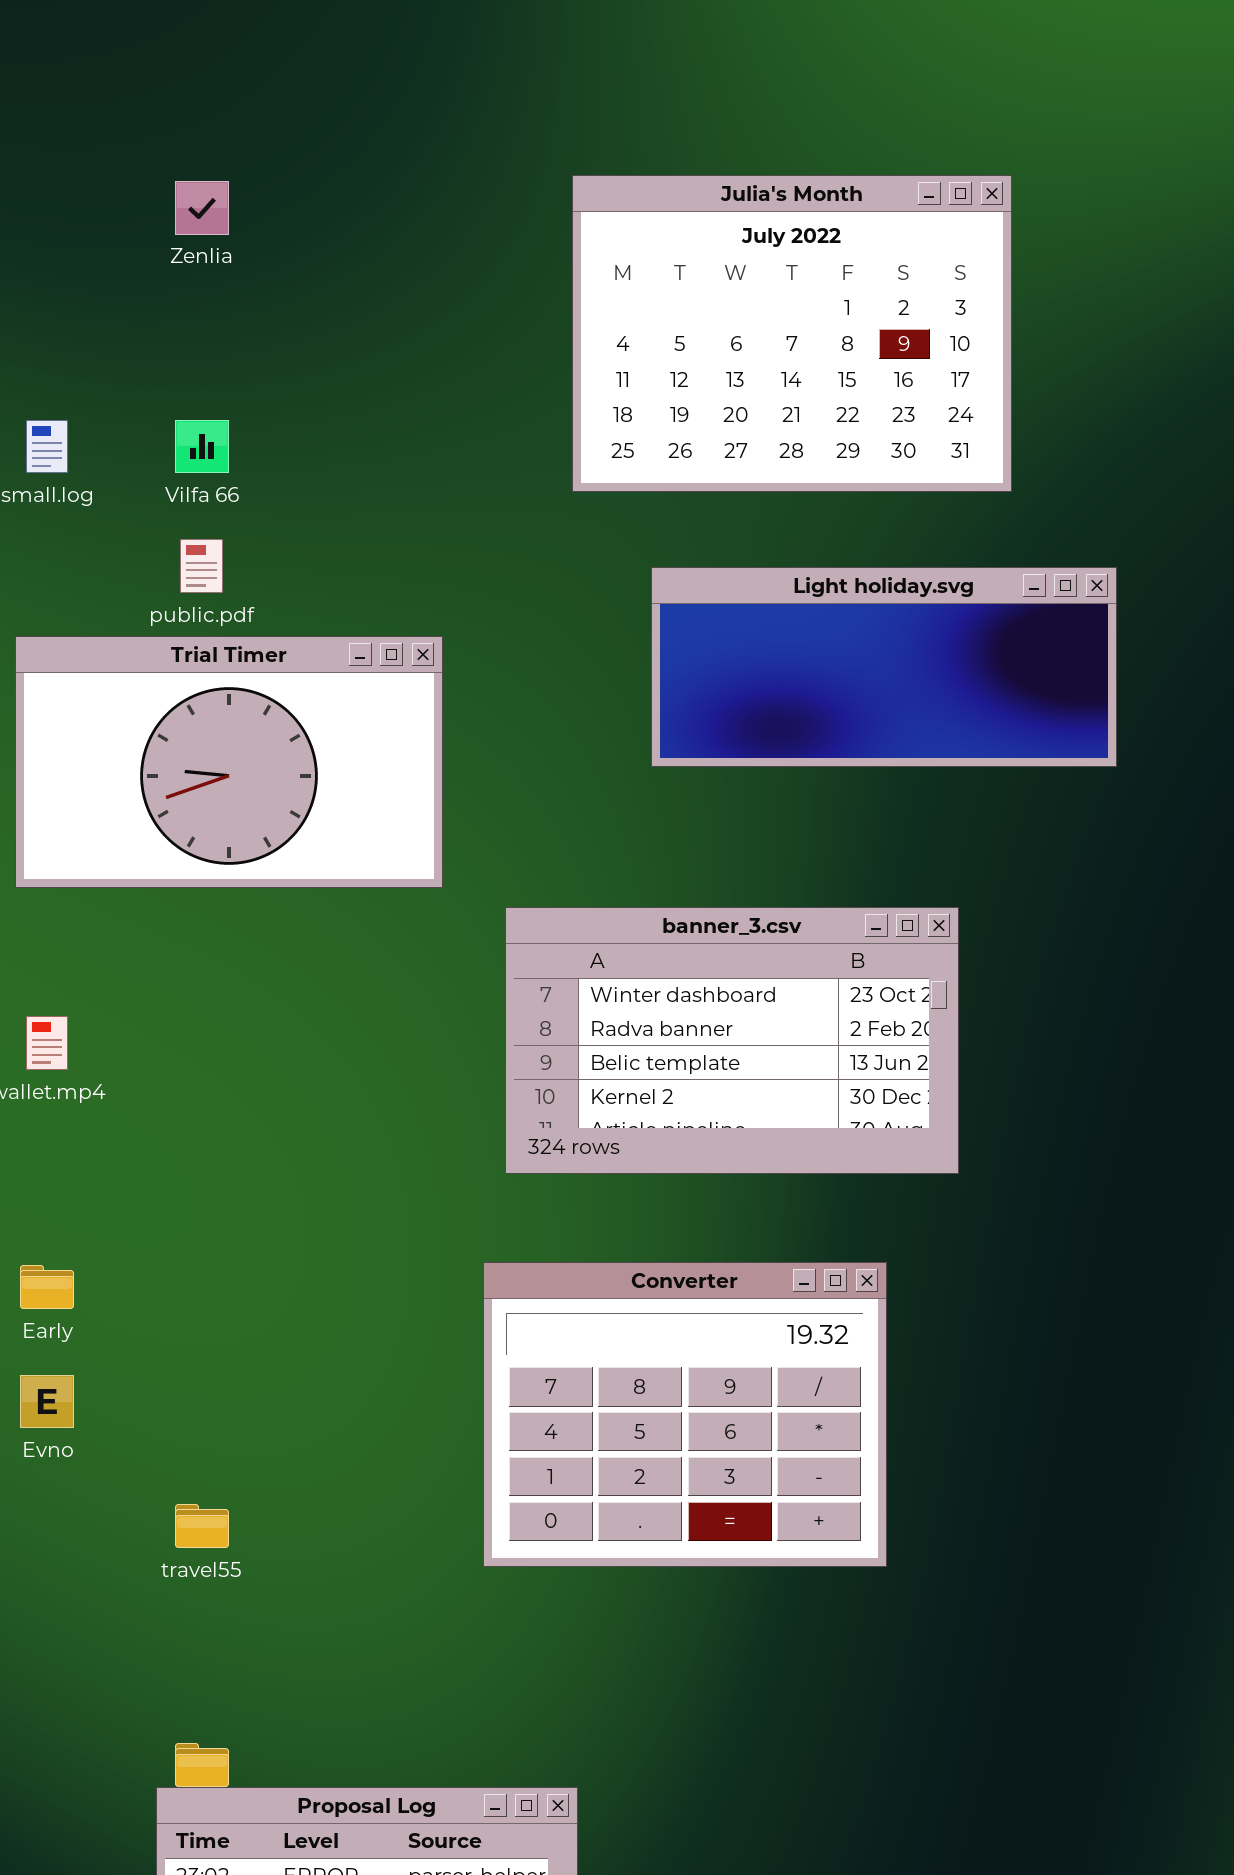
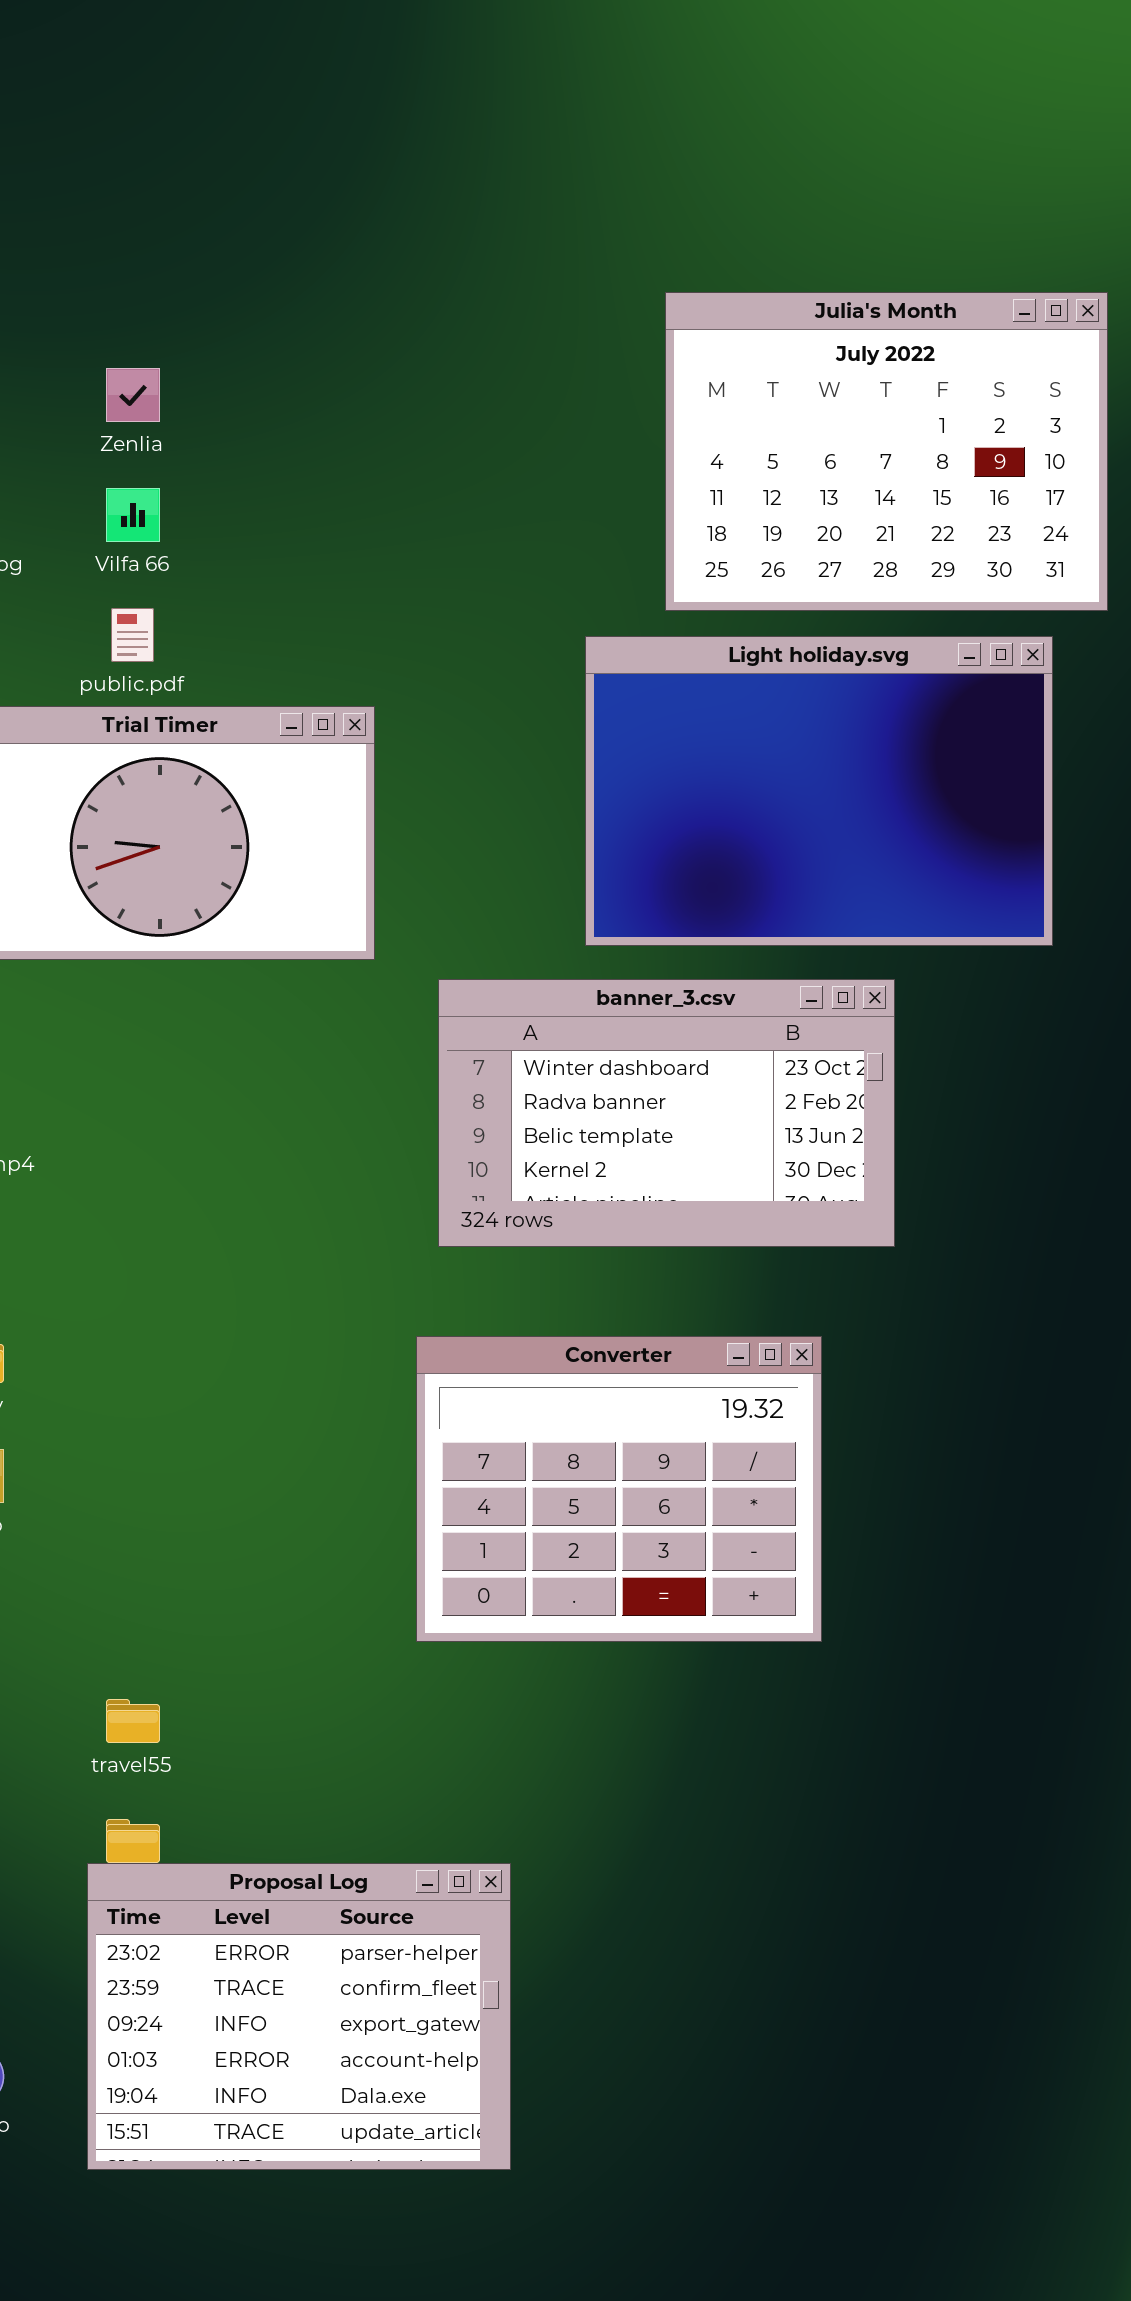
Julia's Month: [572,175,1012,492] -> [665,292,1108,611], moved
Zenlia: [175,181,229,235] -> [106,368,160,422], moved
Light holiday.svg: [651,567,1117,767] -> [585,636,1053,946], resized
travel55: [175,1504,229,1548] -> [106,1699,160,1743], moved

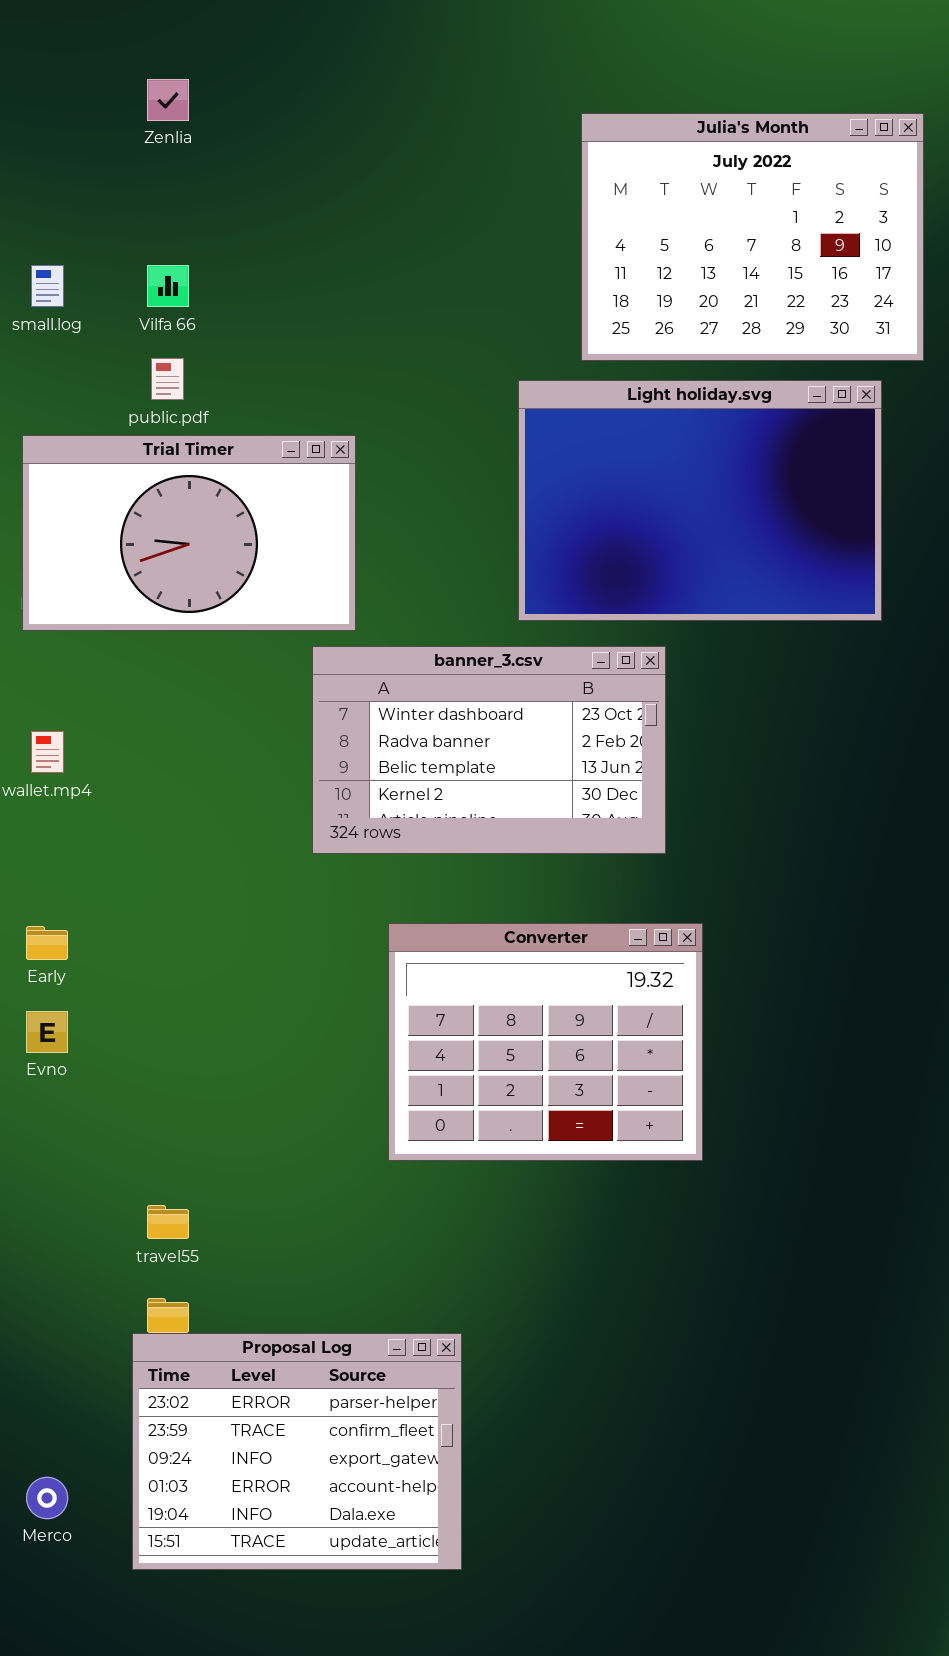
Zenlia: [106,368,160,422] -> [147,79,189,121], moved
banner_3.csv: [438,979,895,1247] -> [312,646,666,854], moved

